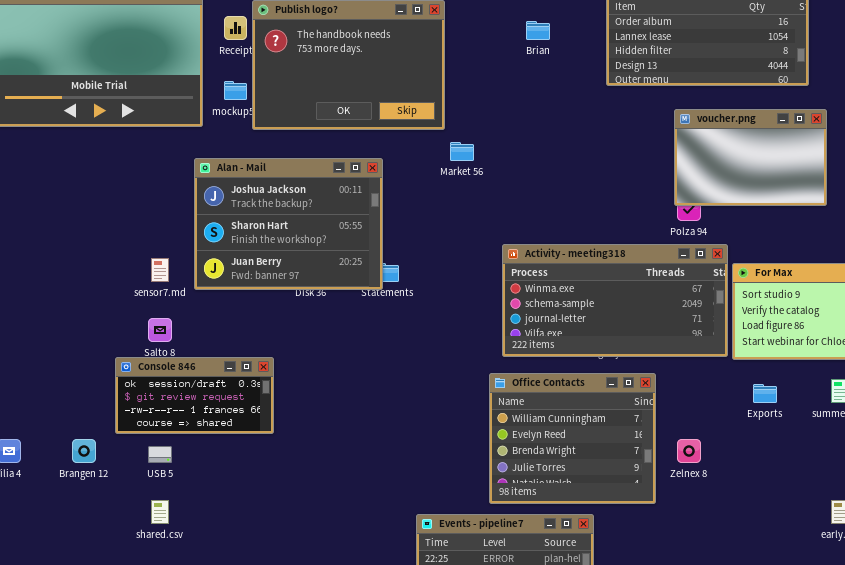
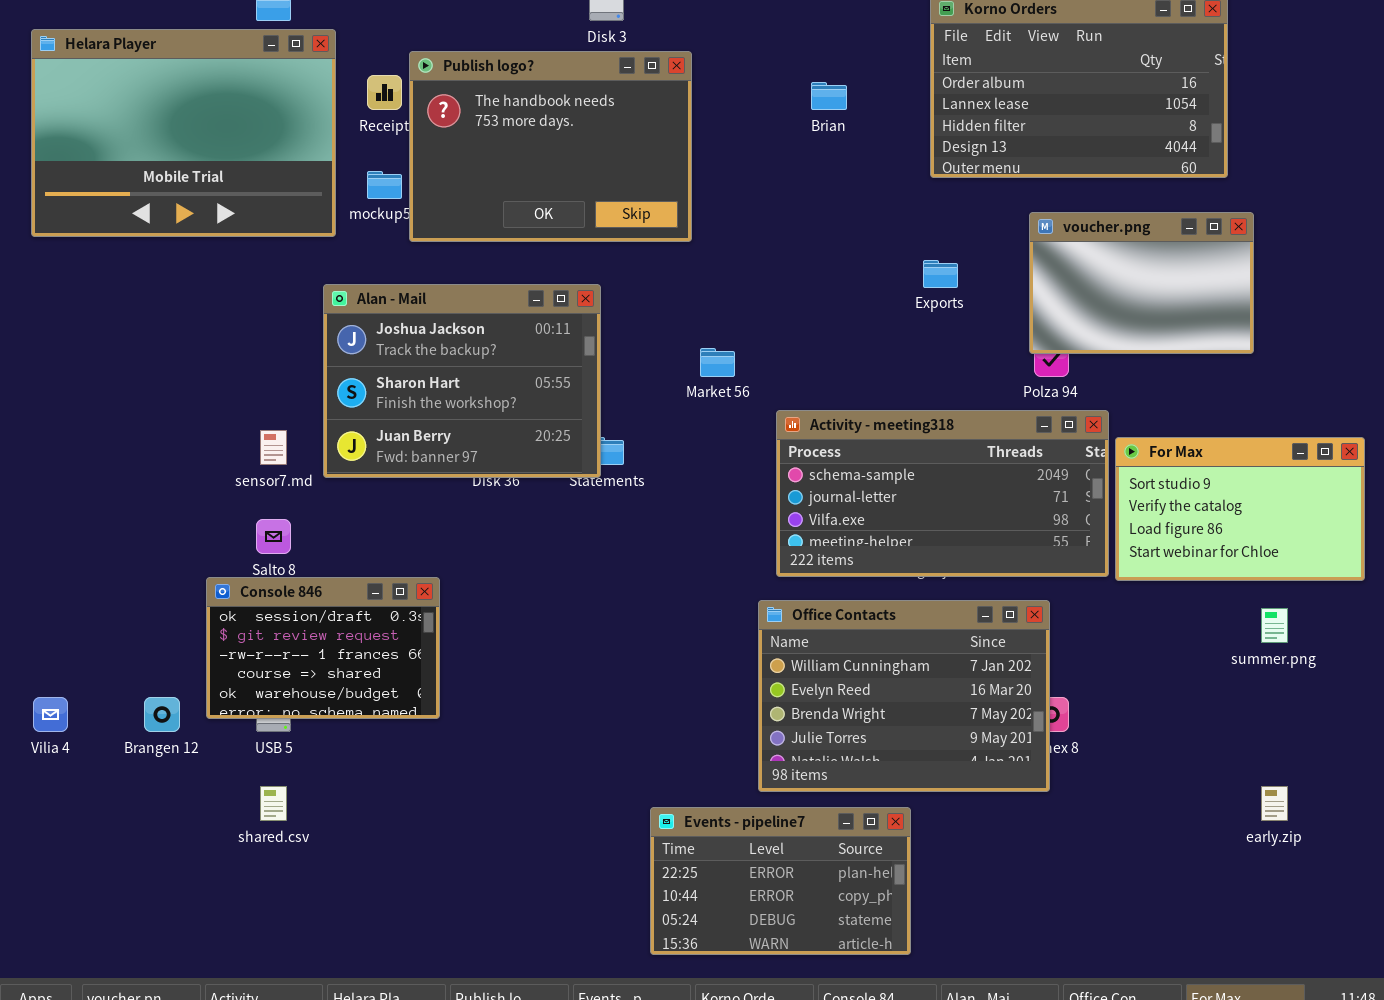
Market 56: [450,142,474,161] -> [700,348,735,377], moved
Activity - meeting318: [502,244,728,357] -> [776,410,1109,577], scrolled down 1 row
Console 846: [115,357,274,434] -> [206,577,440,719], resized
Office Contacts: [489,373,656,504] -> [758,600,1050,792], resized
Exports: [753,384,777,403] -> [923,260,958,288], moved

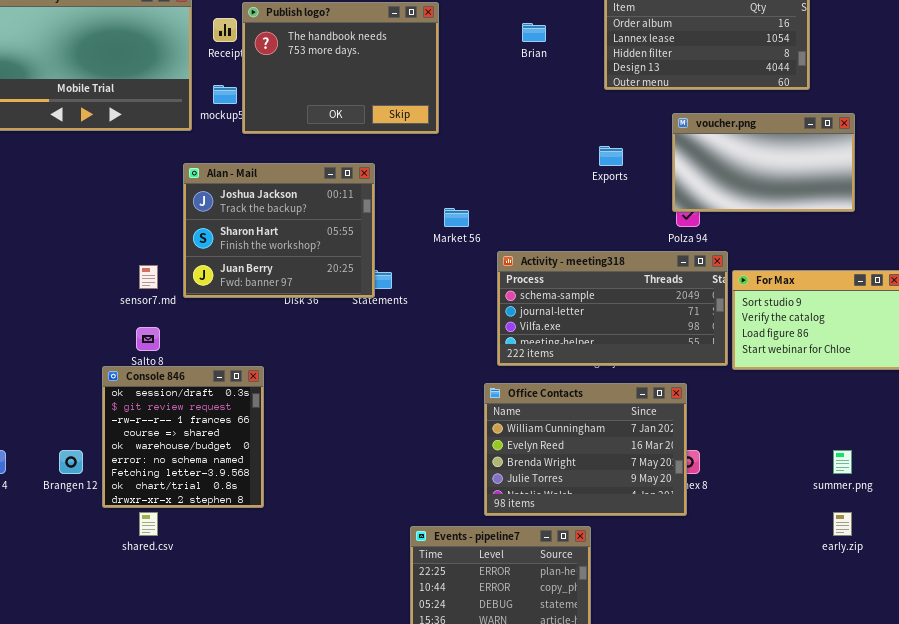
voucher.png: [1029,212,1254,354] -> [672,113,855,212], resized
Console 846: [206,577,440,719] -> [102,366,264,508], resized
summer.png: [1261,608,1288,643] -> [833,450,852,474], moved

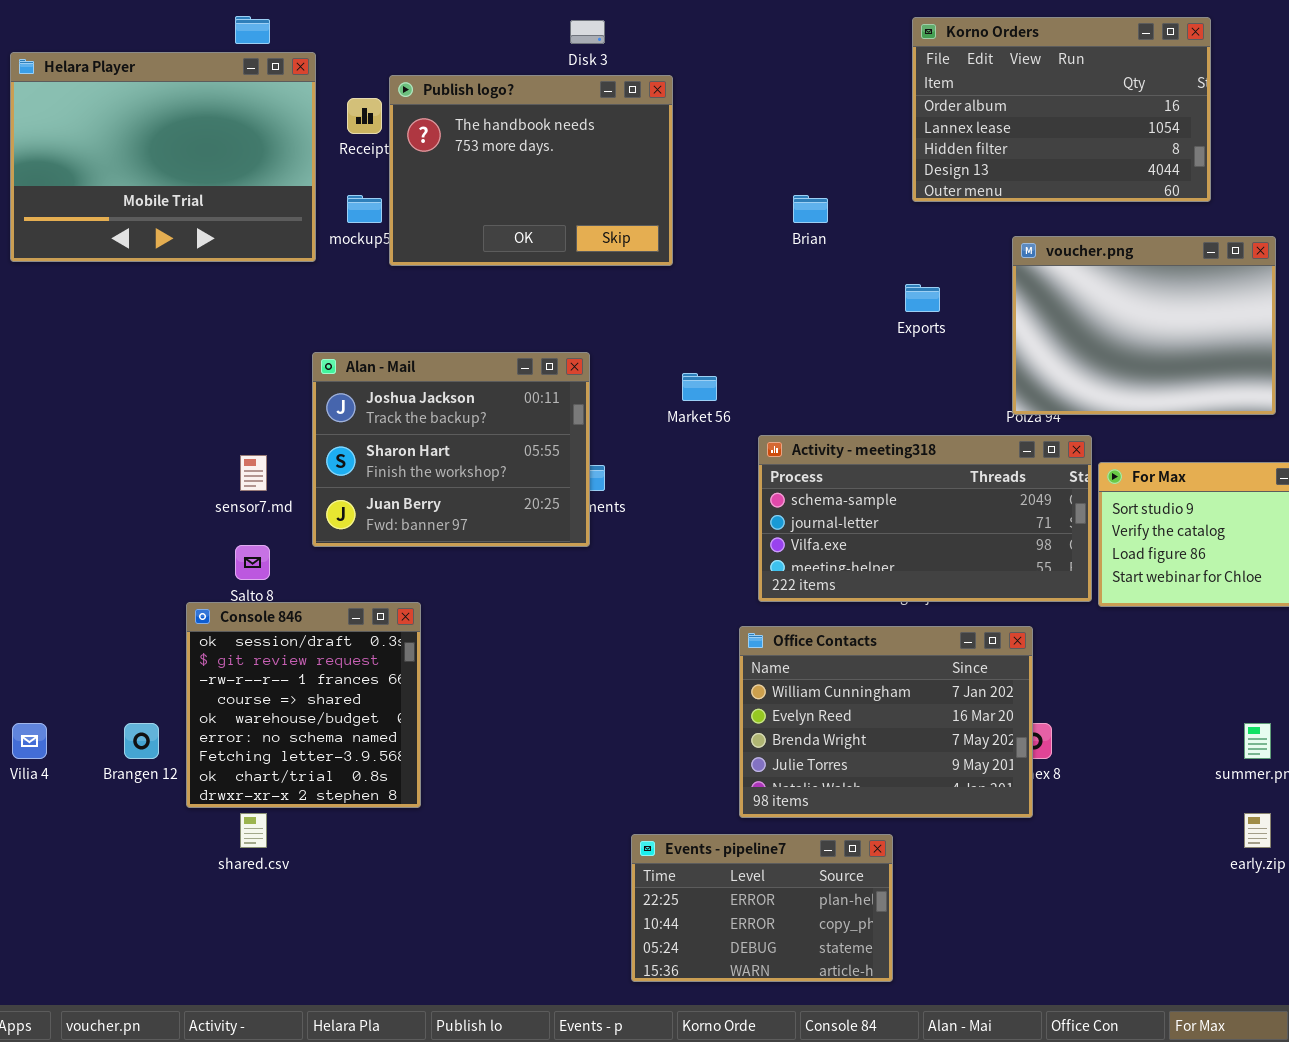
Brian: [522,23,546,42] -> [793,195,828,223], moved
voucher.png: [672,113,855,212] -> [1012,236,1276,415], resized
Alan - Mail: [183,163,375,298] -> [312,352,590,547], moved

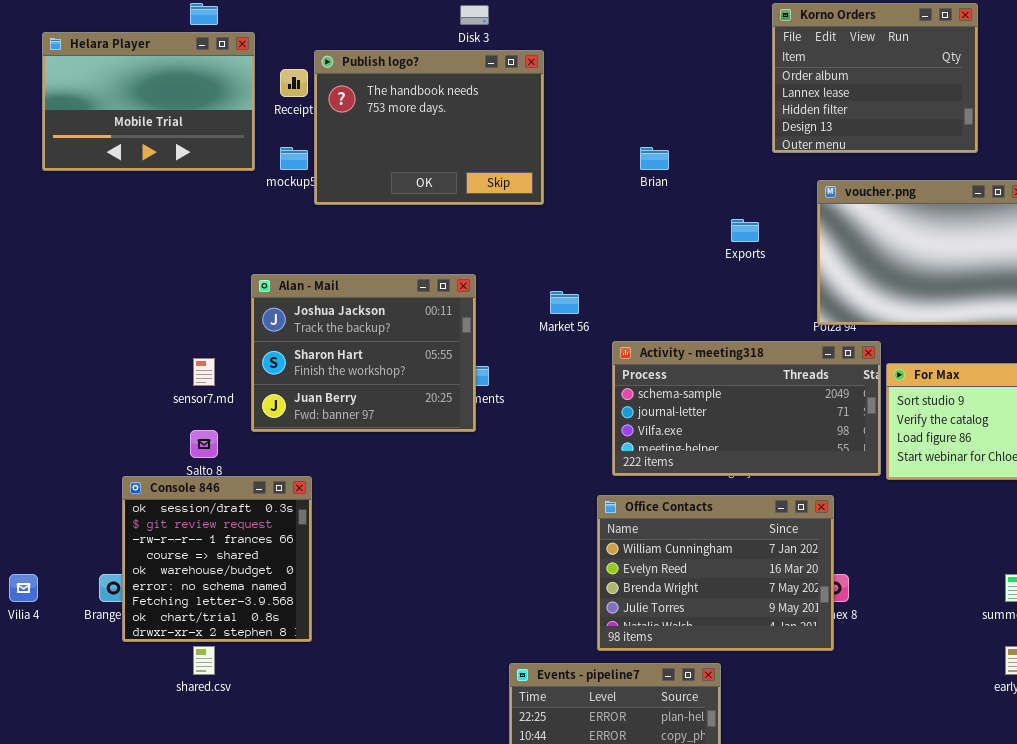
Korno Orders: [912,17,1211,202] -> [772,3,978,153], resized
Helara Player: [10,52,316,262] -> [42,32,255,171], resized
Console 846: [186,602,421,808] -> [122,476,312,642], moved

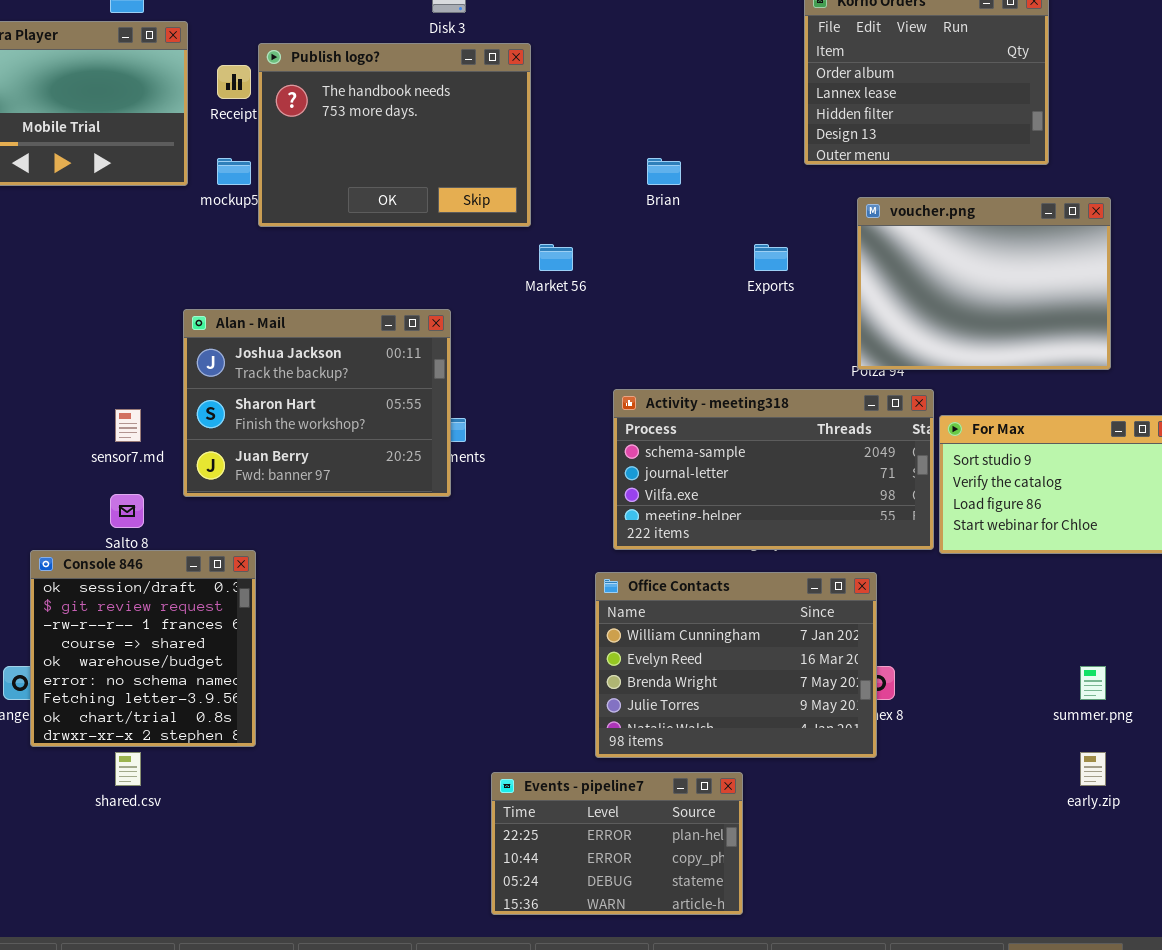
Market 56: [550,291,579,314] -> [539,244,573,271], moved

